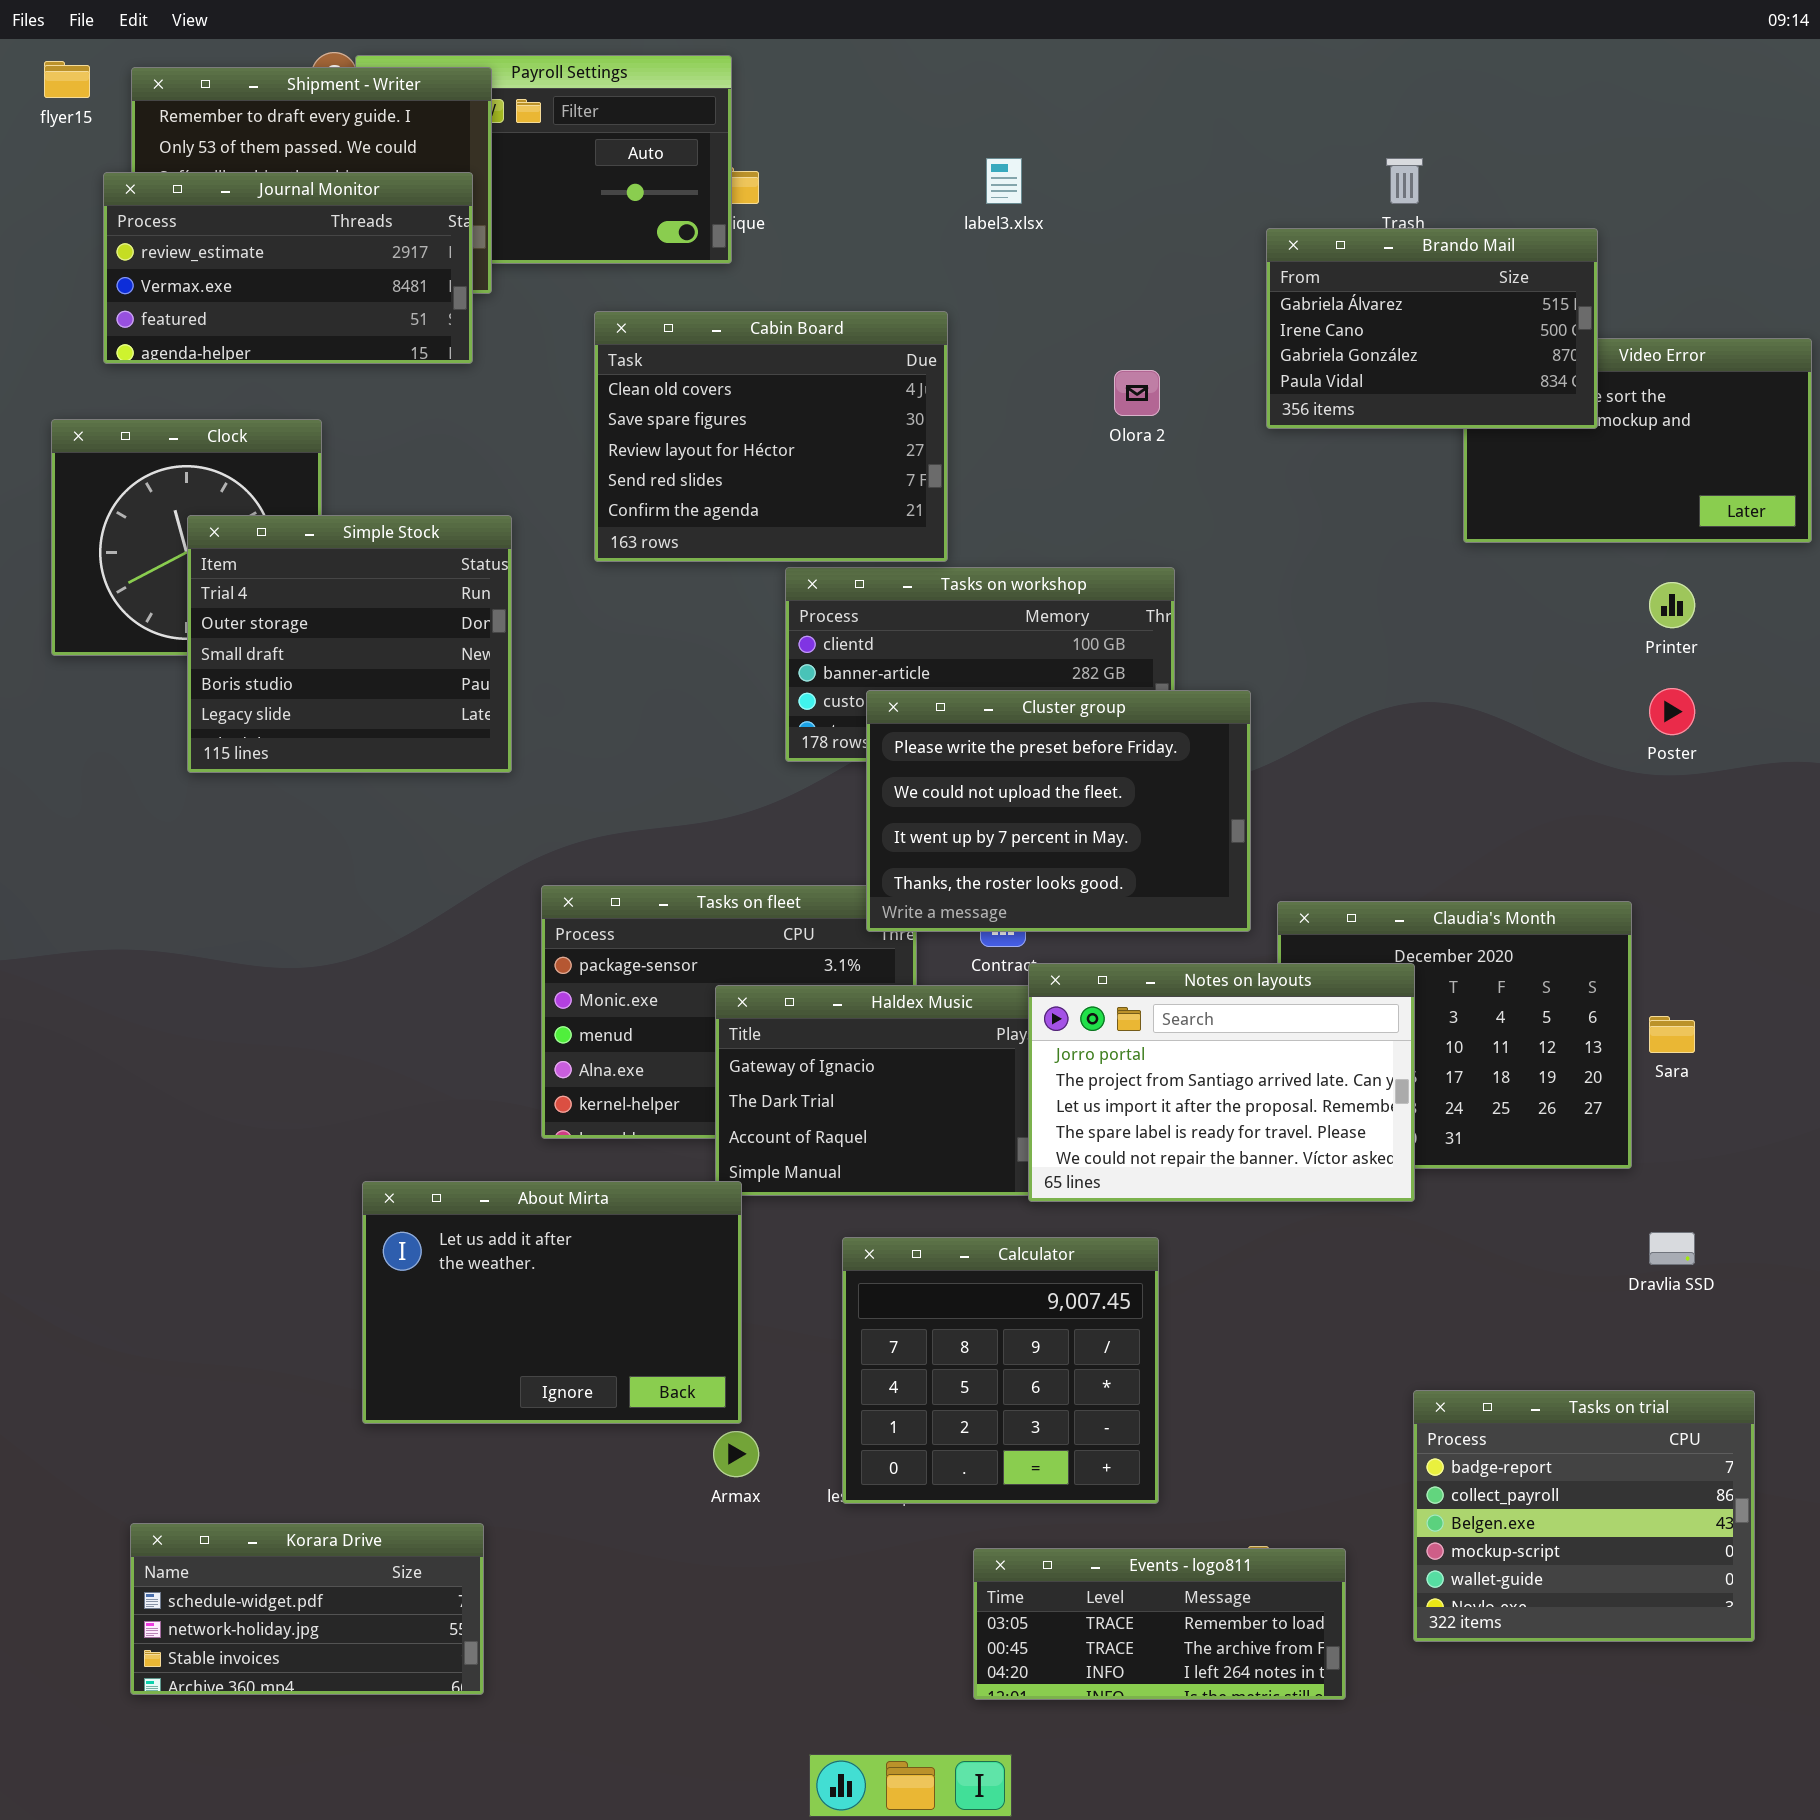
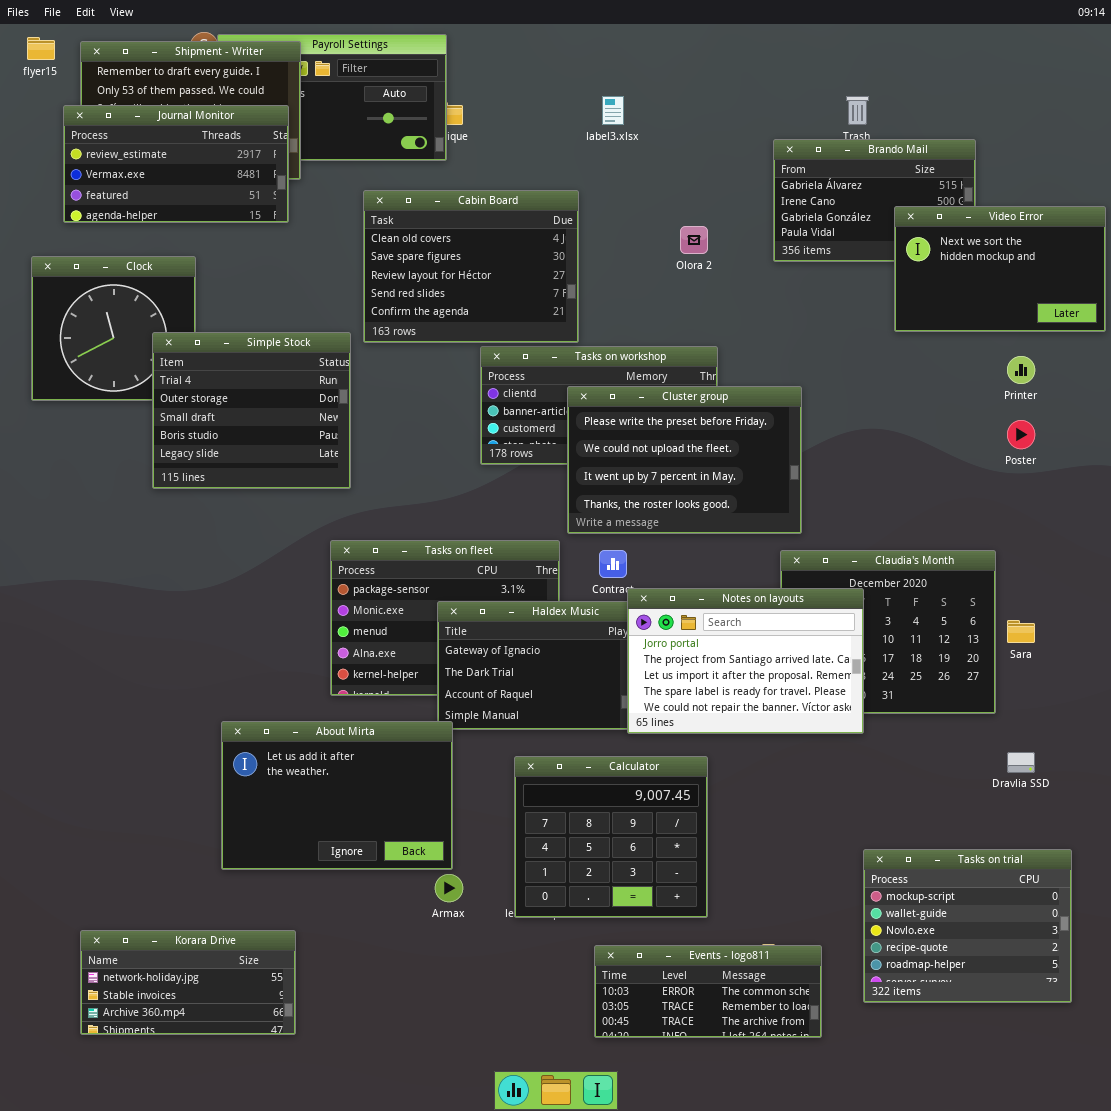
Video Error: [1463,338,1812,543] -> [894,206,1106,332], raised
Simple Stock: [187,515,512,773] -> [152,332,351,489], moved
Cluster group: [866,690,1251,932] -> [567,386,802,534], moved
Tasks on trial: [1413,1390,1755,1642] -> [863,849,1072,1003], scrolled down 3 rows
Korara Drive: [130,1523,484,1695] -> [80,930,296,1035], scrolled down 1 row
Events - logo811: [973,1548,1346,1700] -> [594,945,822,1038], scrolled up 1 row

